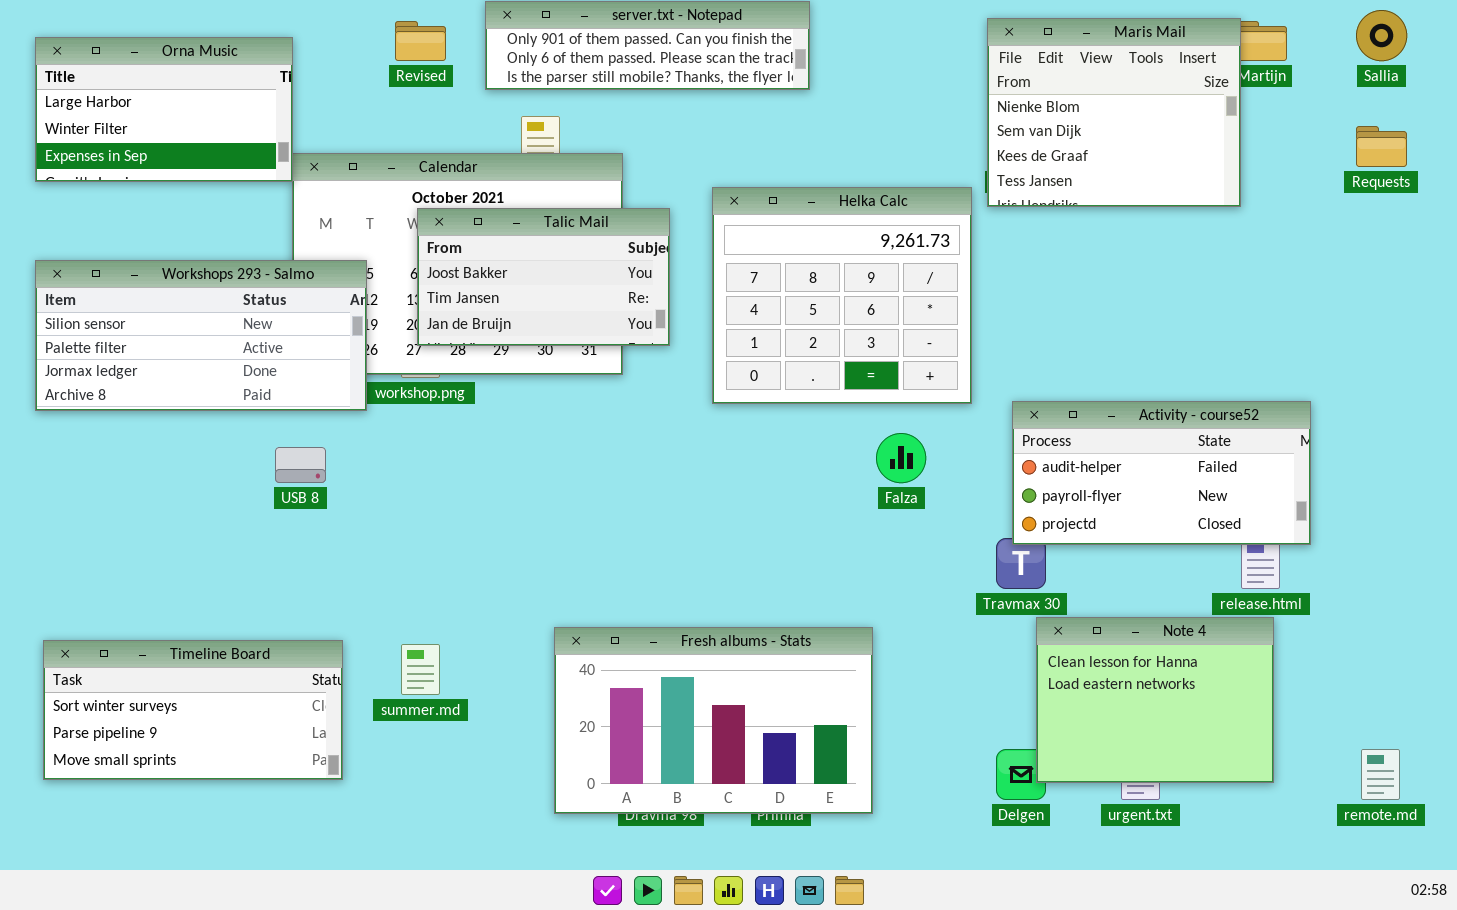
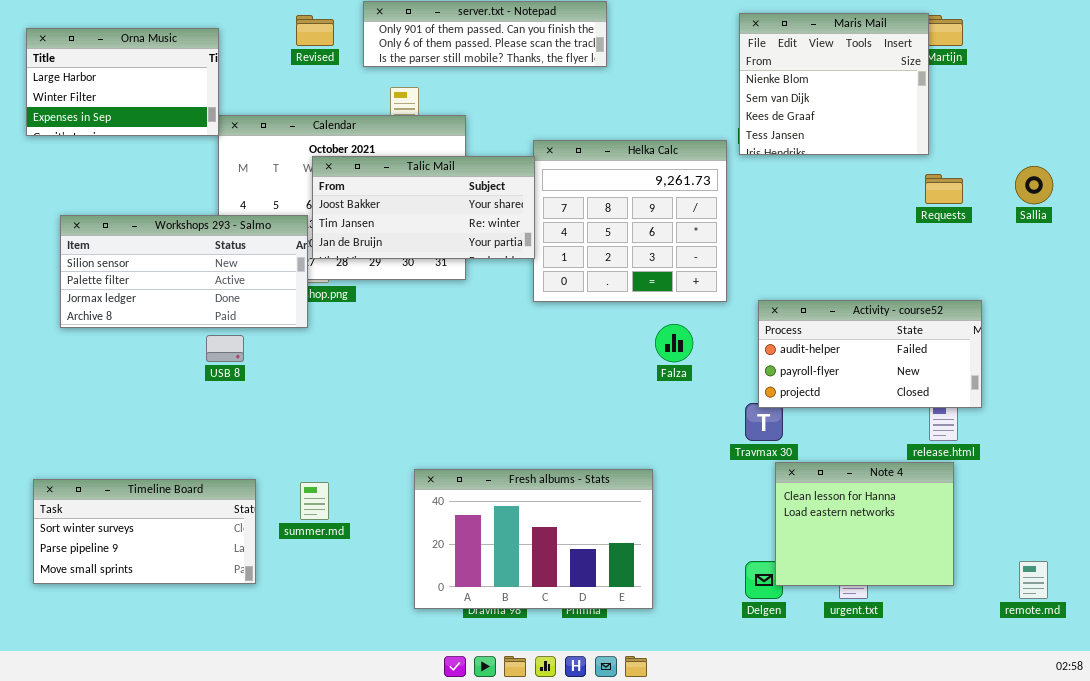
Sallia: [1356,10,1407,61] -> [1015,166,1053,204], moved
Requests: [1356,126,1407,167] -> [925,174,963,204], moved
Talic Mail: [417,208,670,346] -> [312,156,535,259], resized
Workshops 293 - Salmo: [35,260,367,411] -> [60,215,308,328], moved

